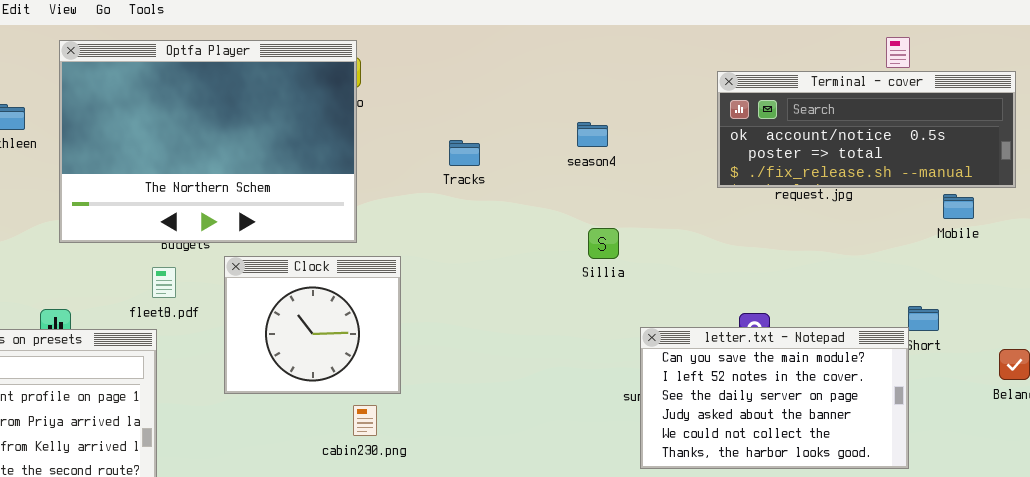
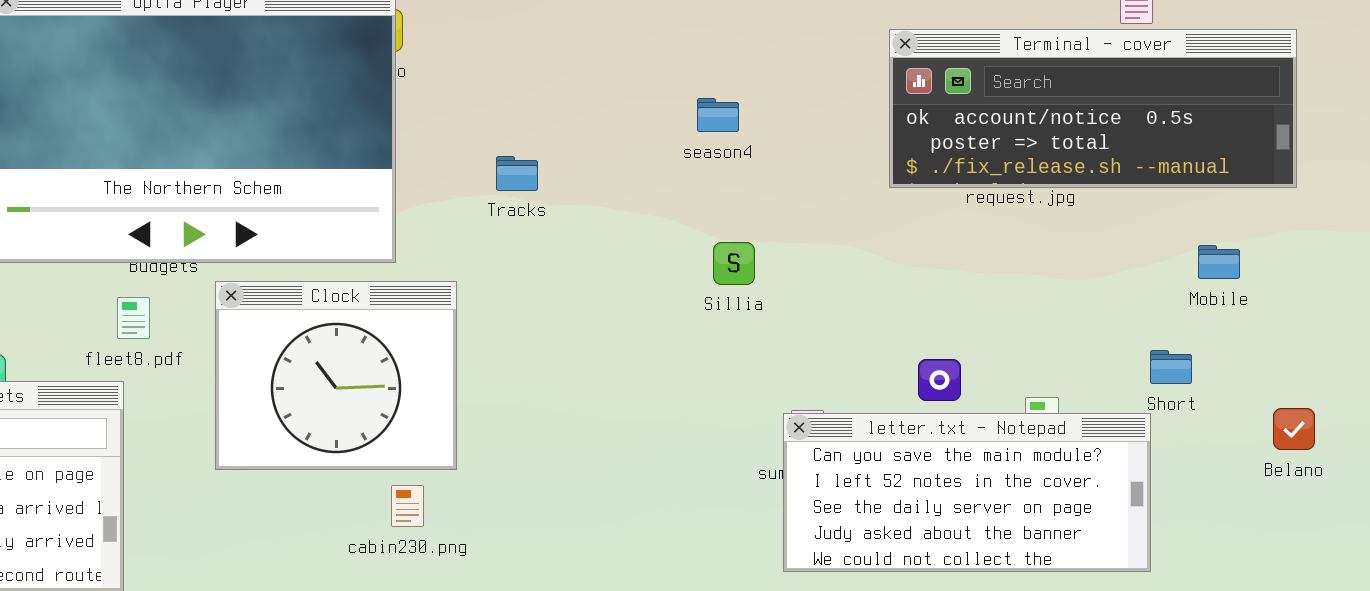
Tracks: [449,140,480,166] -> [496,156,538,191], moved
Mobile: [943,194,974,219] -> [1198,245,1240,279], moved
letter.txt - Notepad: [640,327,909,469] -> [783,413,1151,572], resized

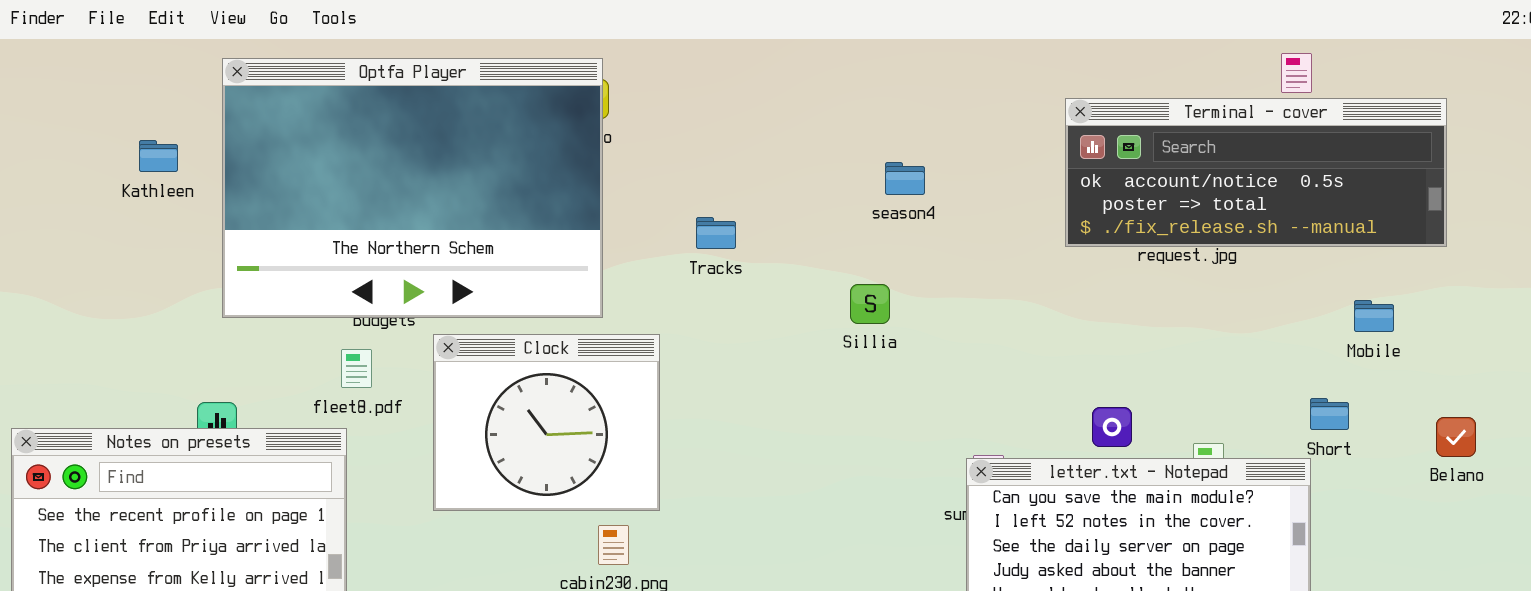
Sillia: [713,242,755,285] -> [850,284,890,324], moved
Belano: [1273,408,1315,450] -> [1436,417,1476,457], moved

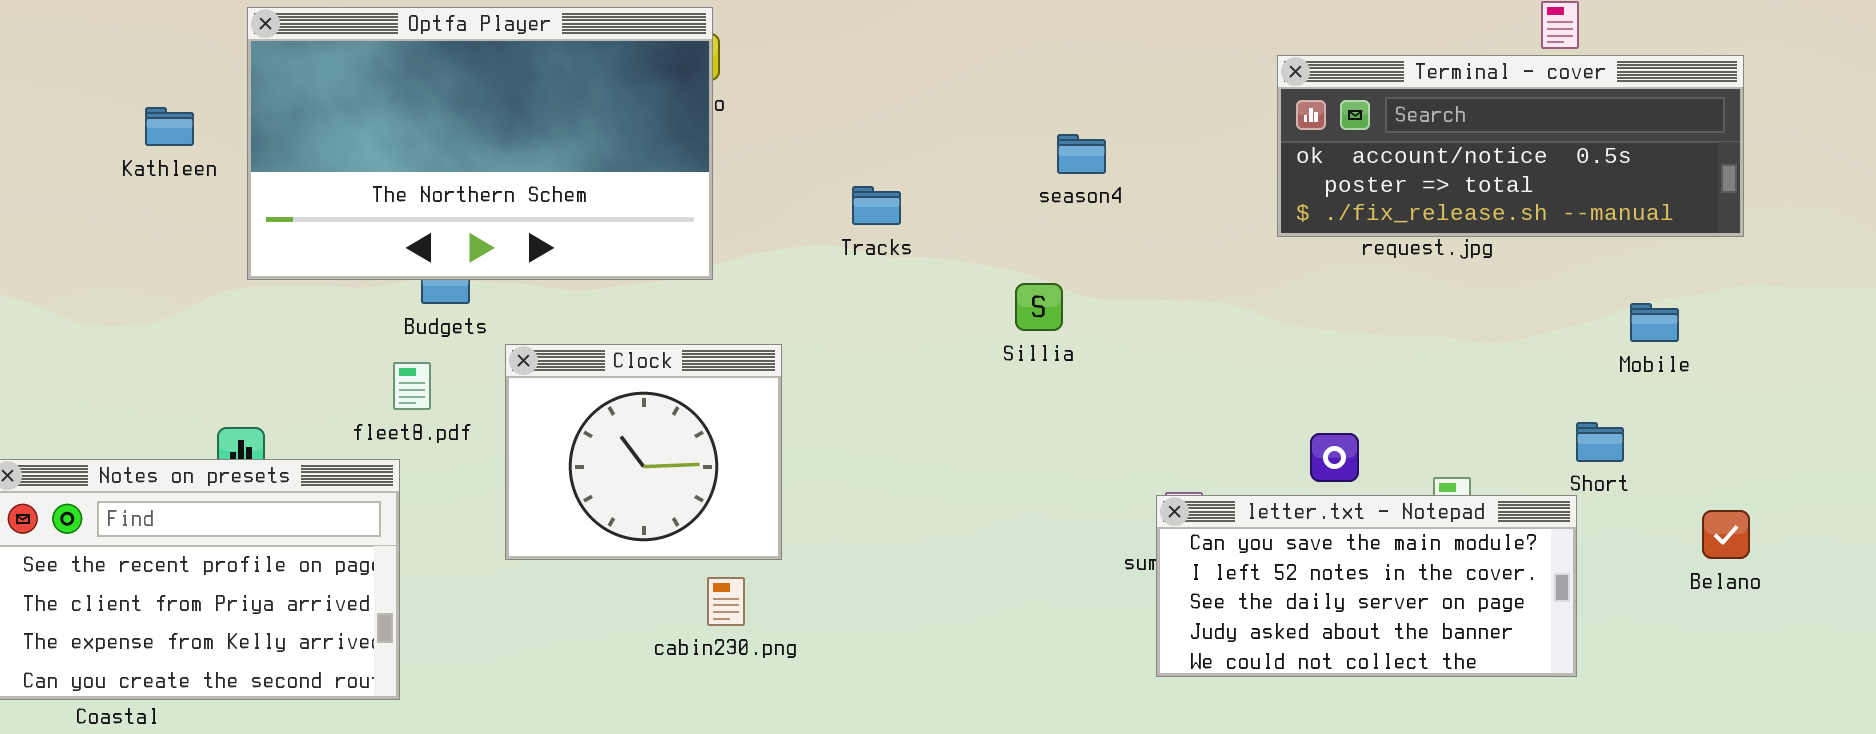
Optfa Player: [222,58,603,318] -> [247,7,713,280], resized
Tracks: [696,217,736,249] -> [852,186,901,225], moved
Belano: [1436,417,1476,457] -> [1702,510,1750,559], moved

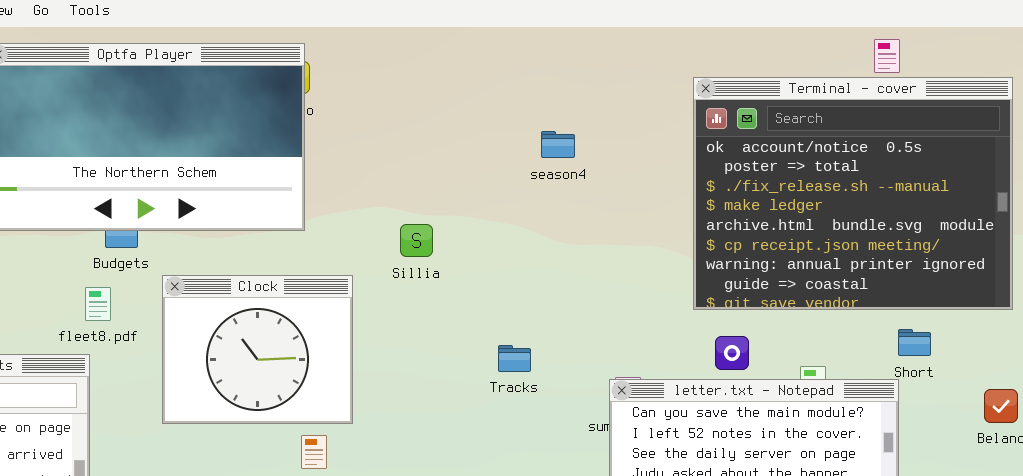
Terminal - cover: [1277,55,1744,237] -> [693,77,1013,310], resized
Tracks: [852,186,901,225] -> [498,345,531,372], moved
Sillia: [1015,283,1063,331] -> [400,224,433,257], moved

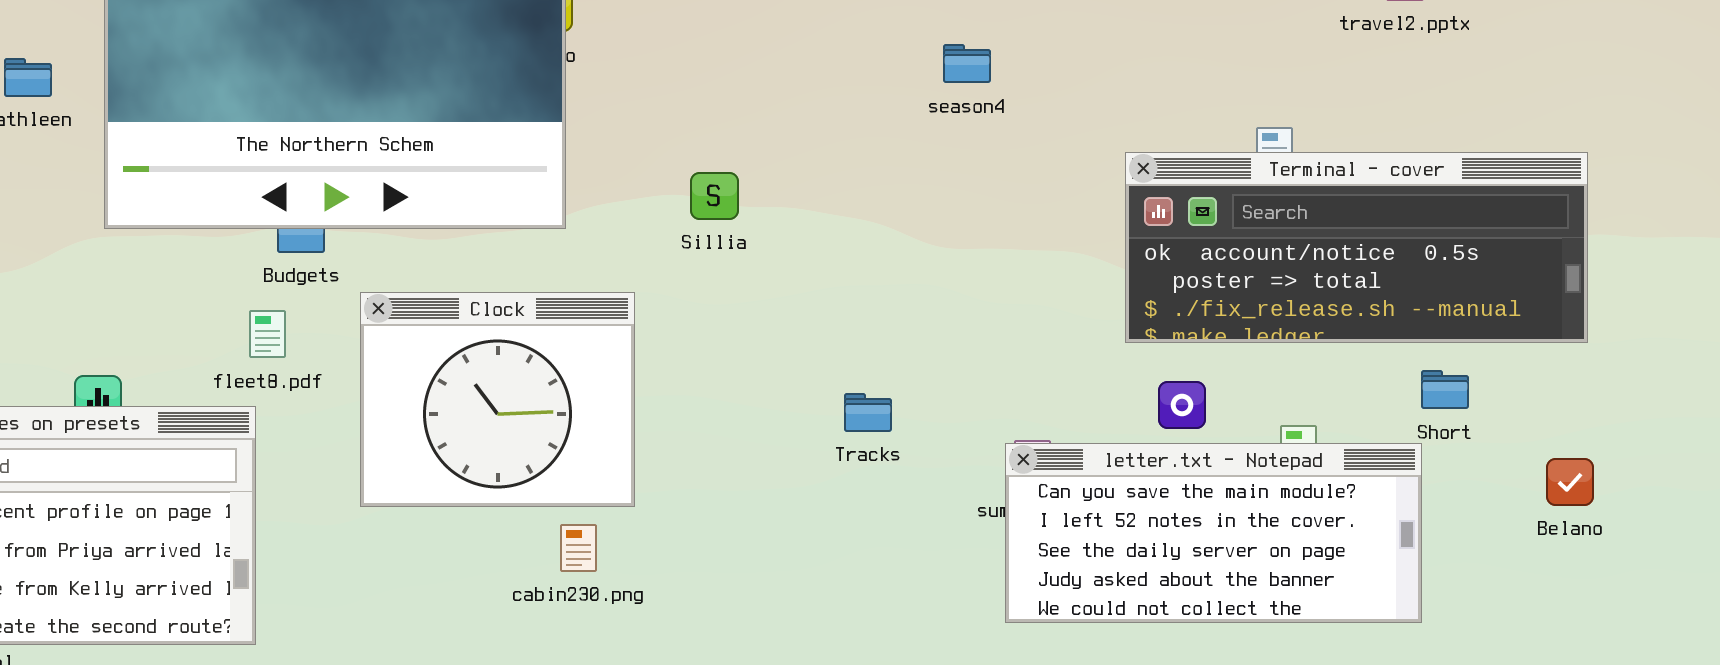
Terminal - cover: [693,77,1013,310] -> [1125,152,1588,343], resized
season4: [541,131,575,158] -> [943,44,991,83], moved
Sillia: [400,224,433,257] -> [690,172,739,220], moved

